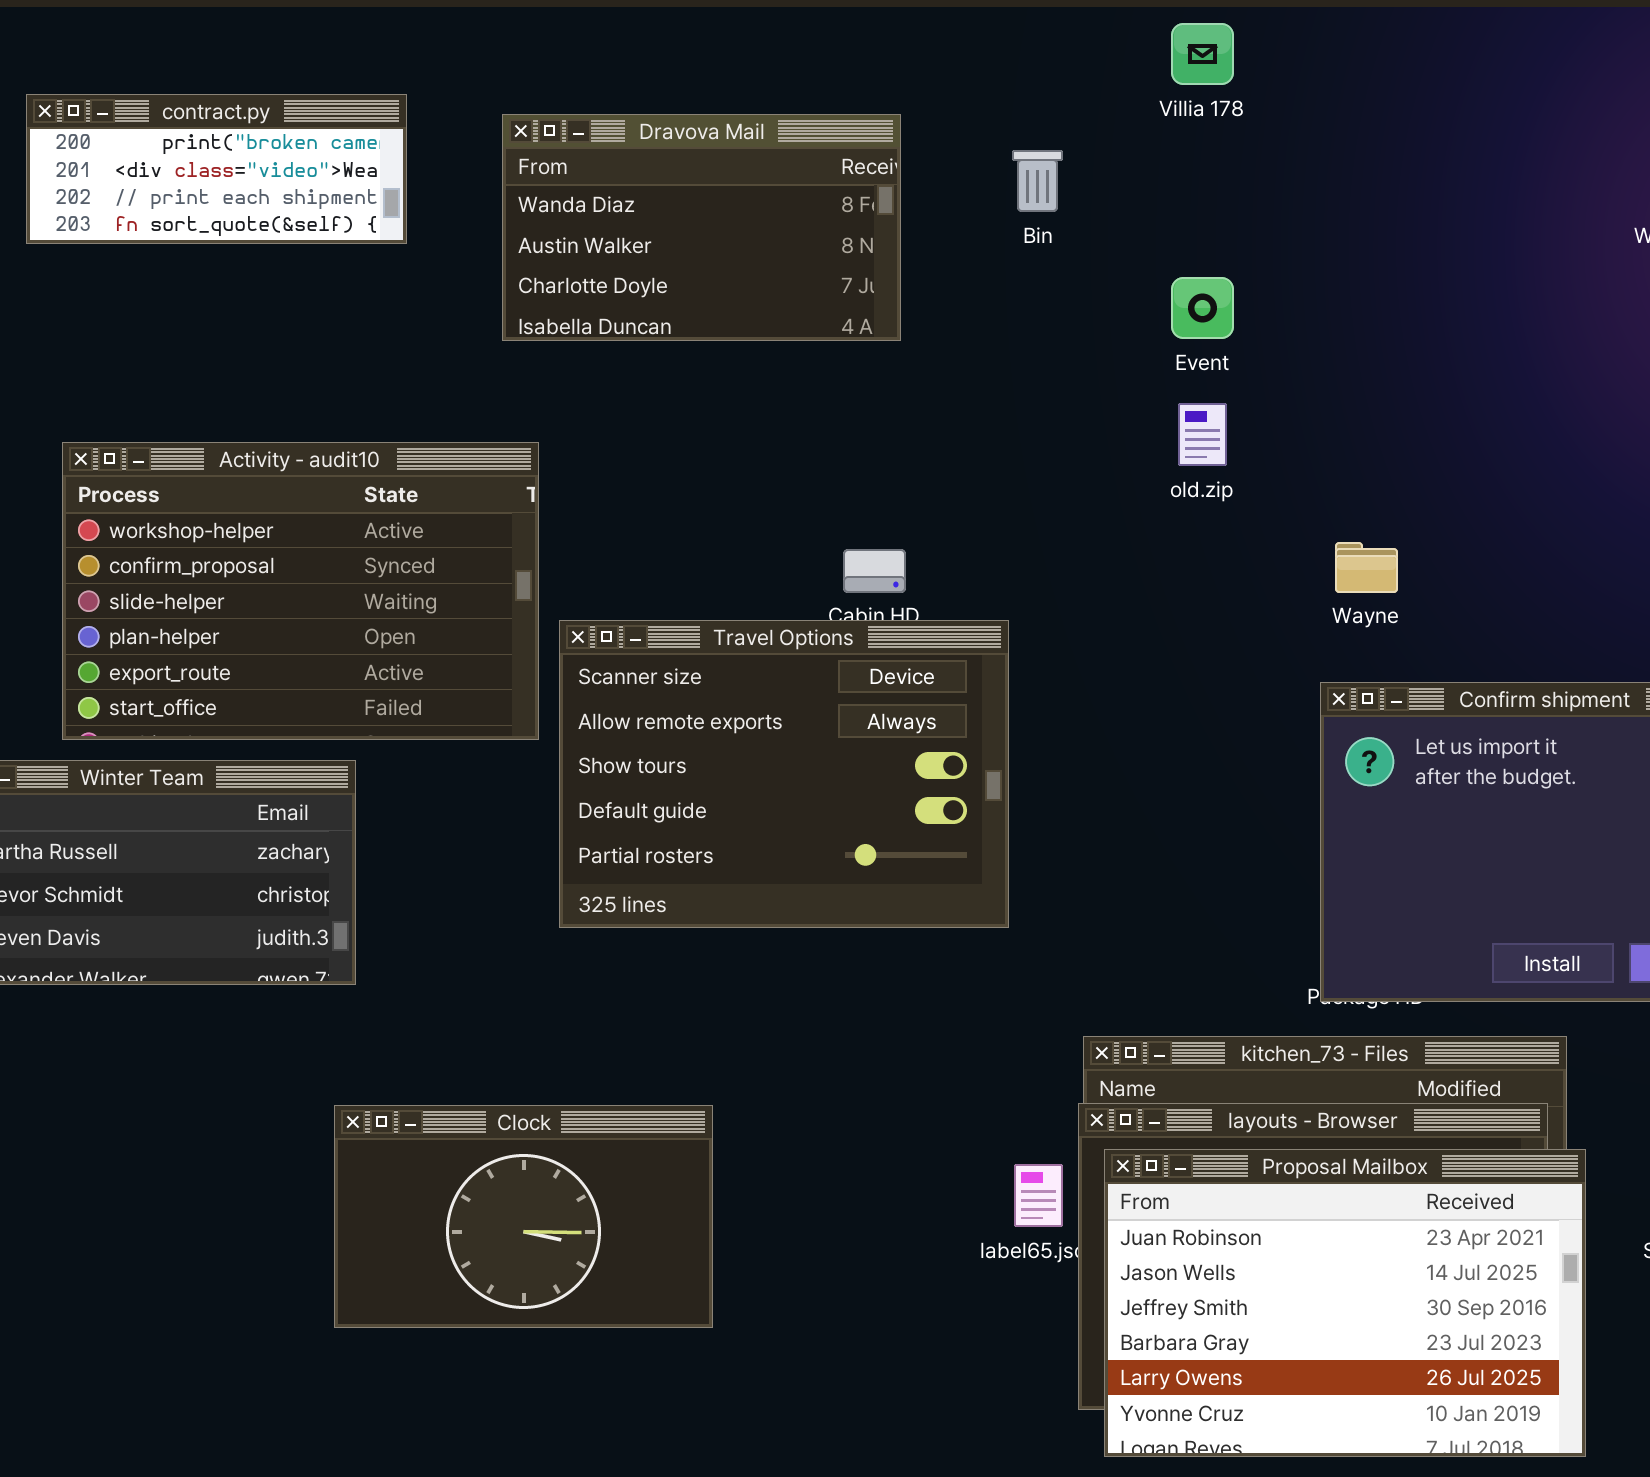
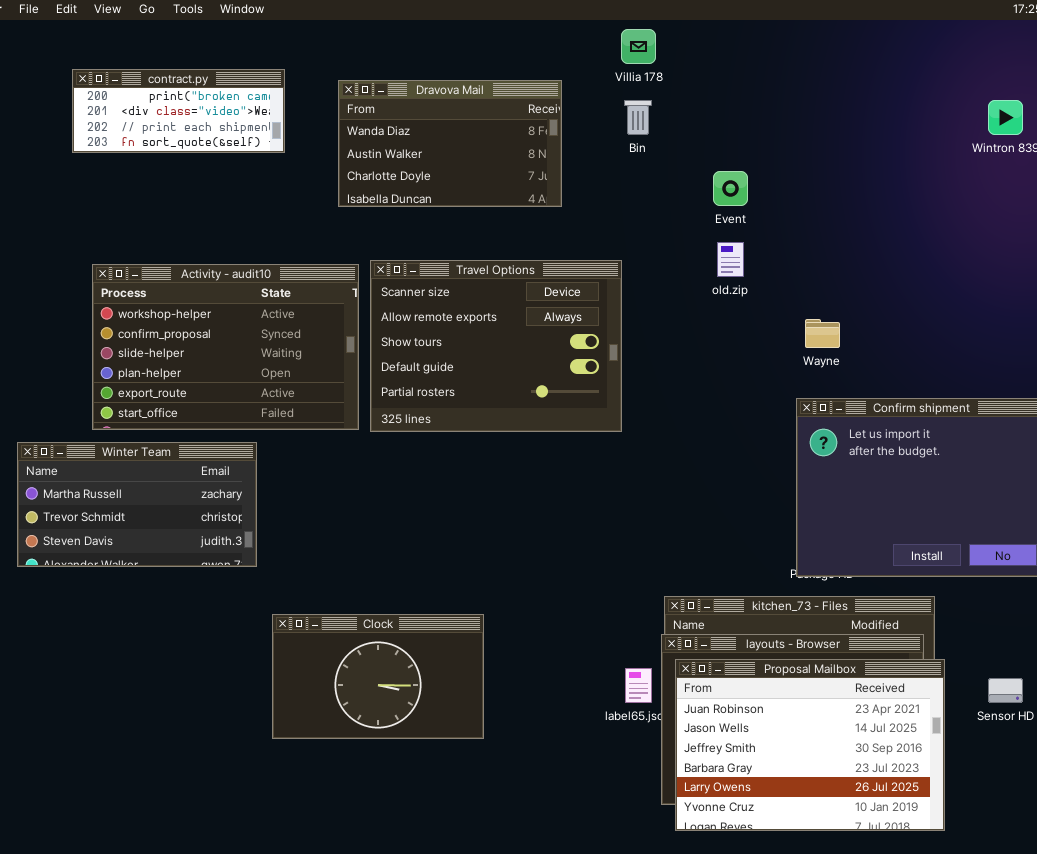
Villia 178: [1171,23,1234,85] -> [621,29,656,64], moved
Travel Options: [559,620,1009,928] -> [370,260,622,432], moved
Clock: [334,1105,713,1328] -> [272,614,484,739], moved

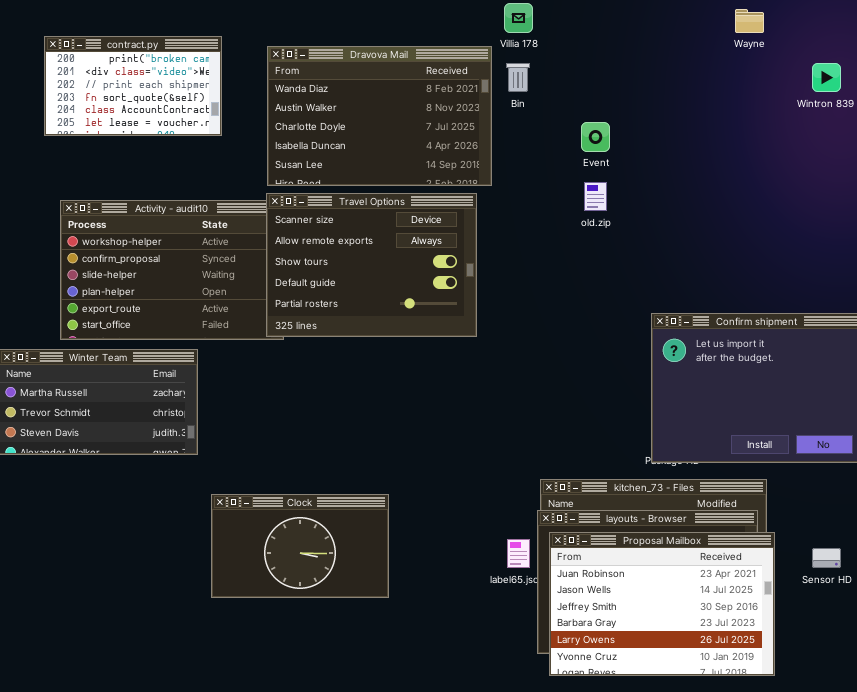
contract.py: [72,69,285,153] -> [44,36,222,136], resized
Dravova Mail: [338,80,562,207] -> [267,46,492,186], resized
Travel Options: [370,260,622,432] -> [266,193,477,337], moved
Wayne: [805,319,840,348] -> [735,9,764,33], moved

